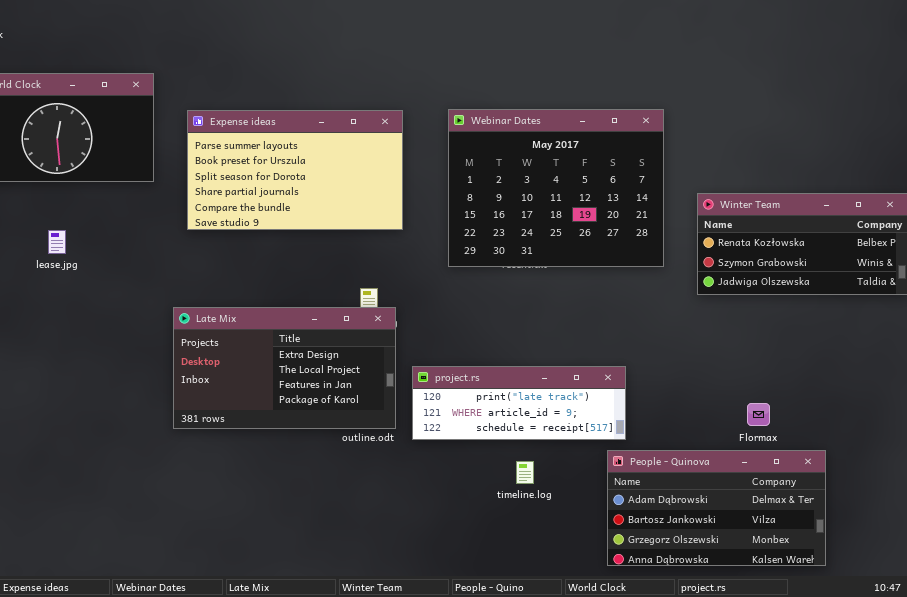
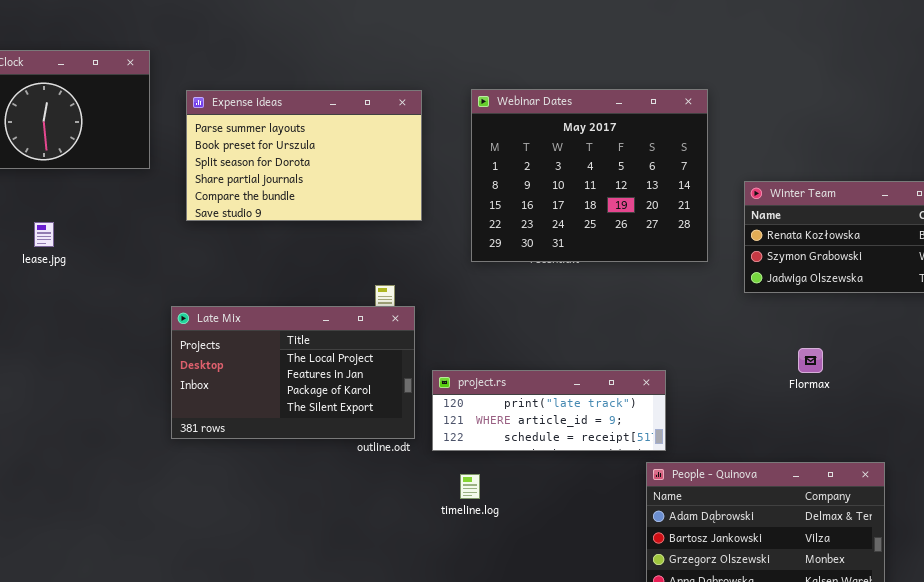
Late Mix: [173,307,396,429] -> [171,306,415,439], scrolled down 1 row
Flormax: [747,403,770,426] -> [798,348,823,373], moved
timeline.log: [516,461,534,484] -> [460,474,480,499], moved

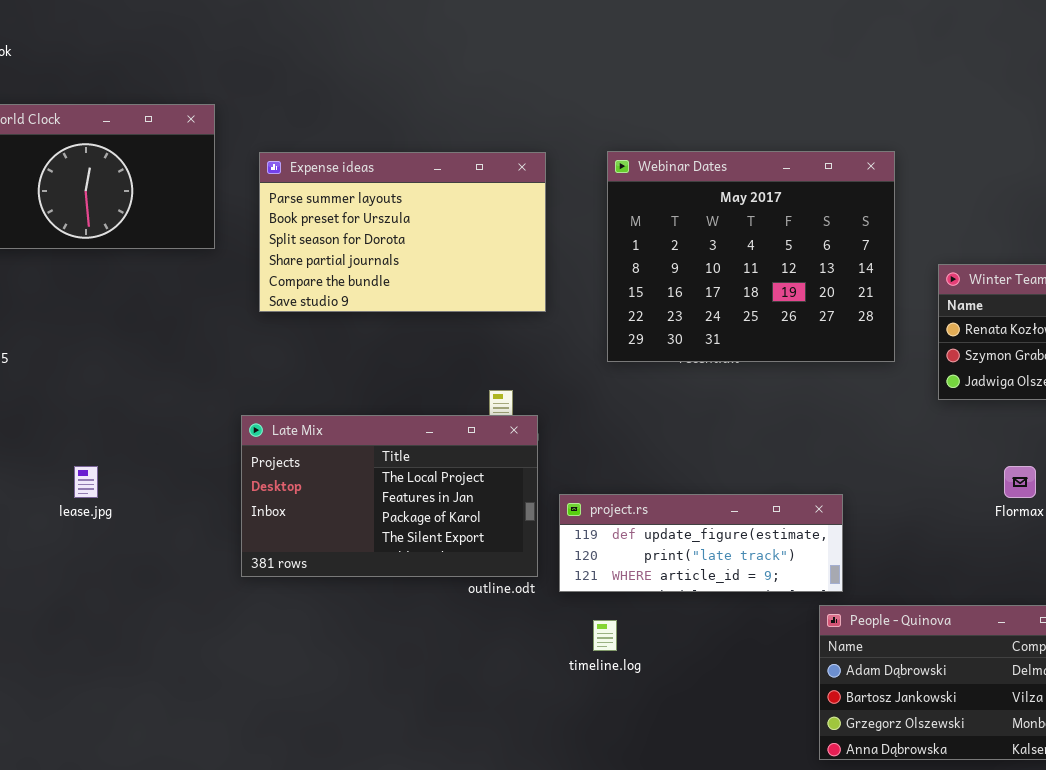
lease.jpg: [34,222,54,247] -> [74,466,98,498], moved
project.rs: [432,370,666,451] -> [559,494,843,592], scrolled up 1 row

